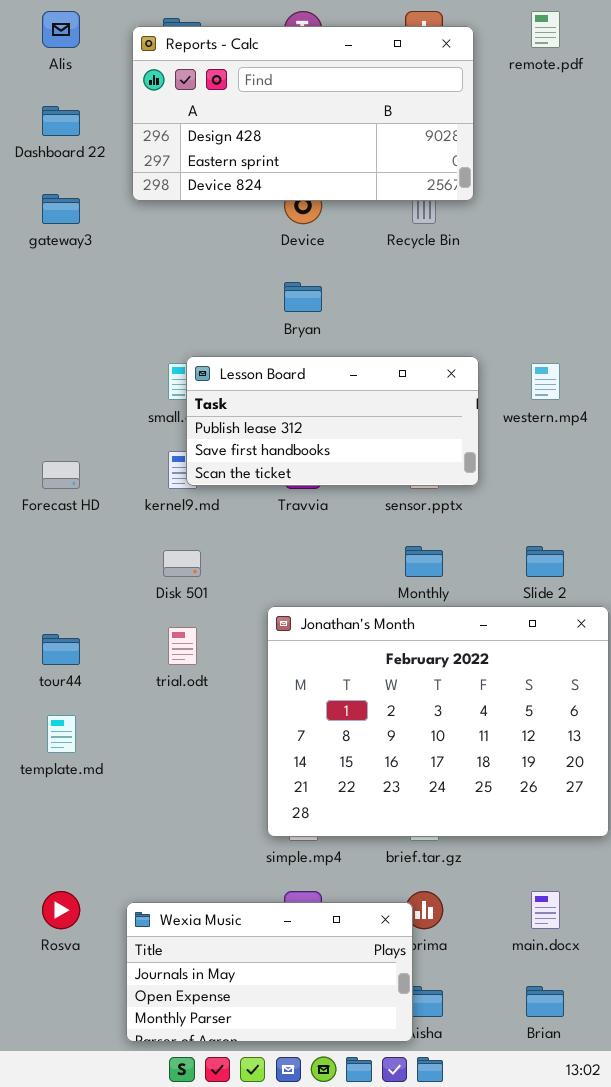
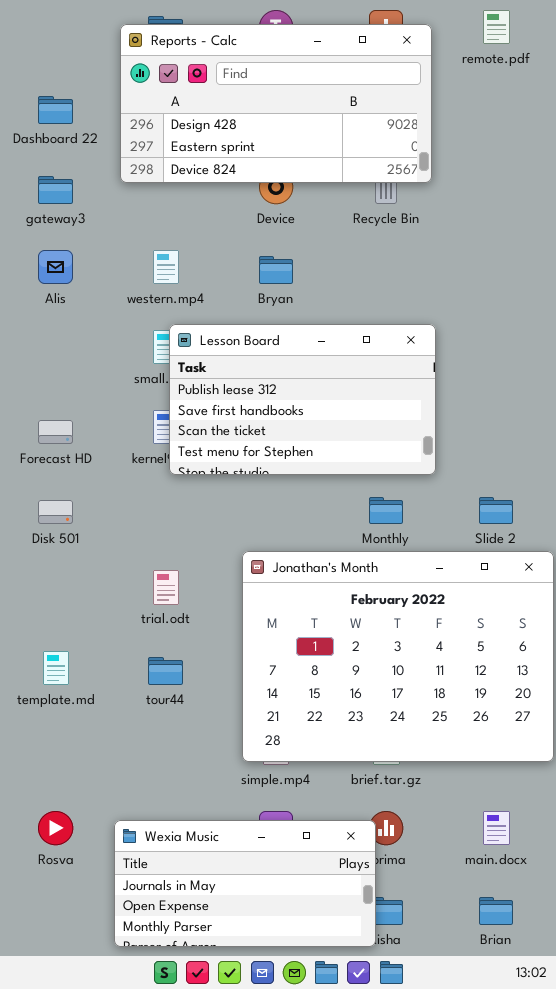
Alis: [42,11,80,48] -> [38,250,73,284], moved
Lesson Board: [186,356,479,486] -> [169,324,436,475], resized
western.mp4: [531,363,560,400] -> [153,250,179,284], moved
Disk 501: [163,550,201,577] -> [38,500,73,524], moved
tour44: [42,634,80,665] -> [148,657,183,685], moved

